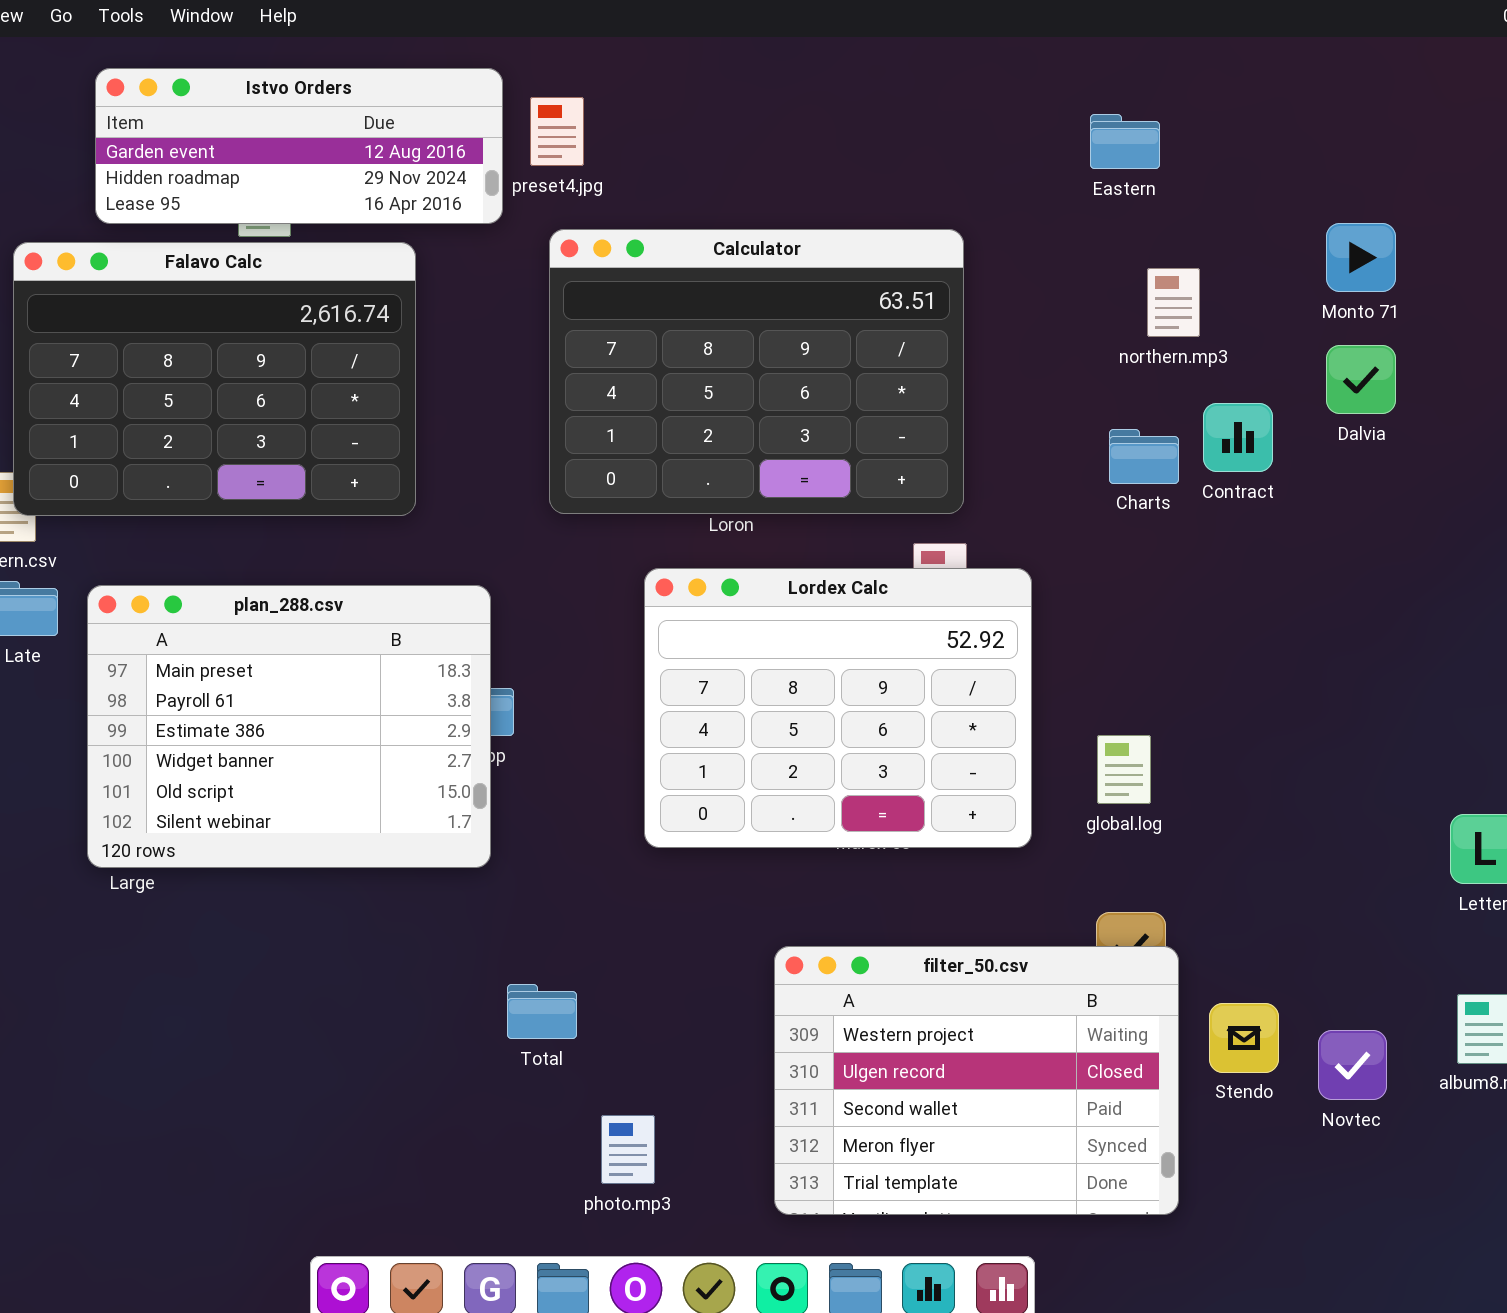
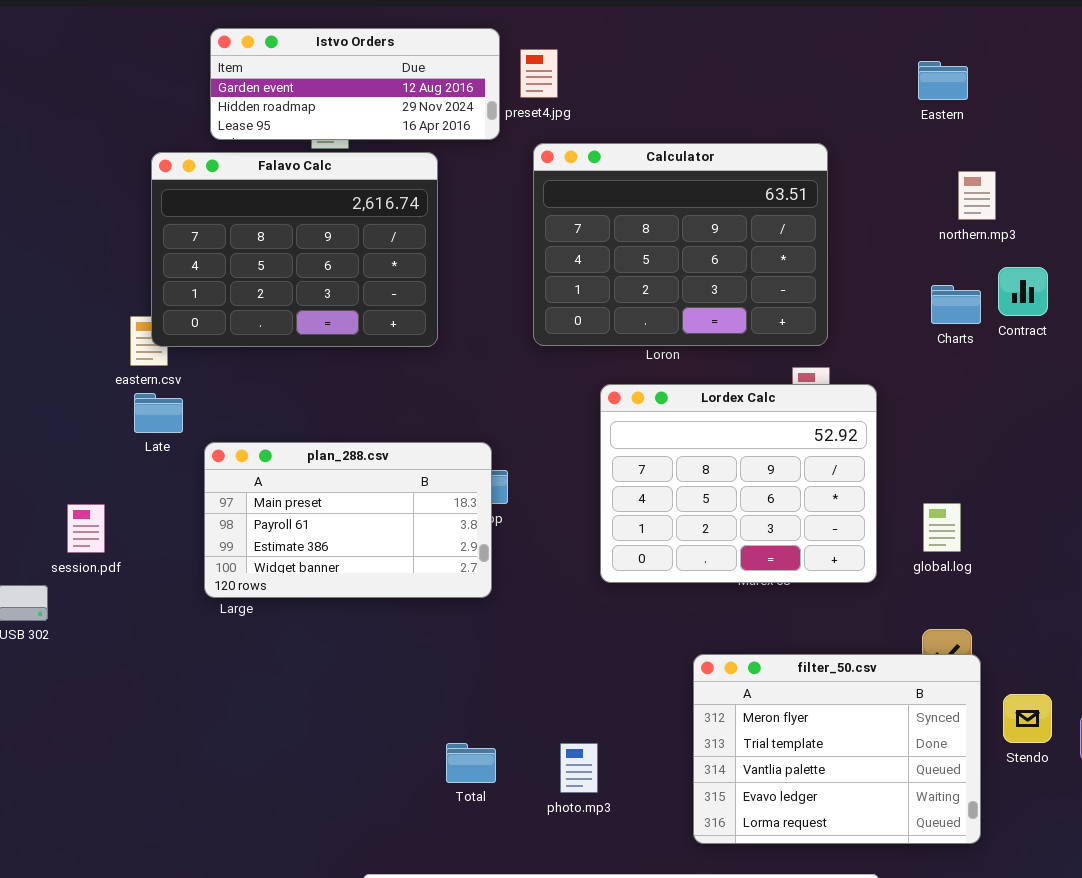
plan_288.csv: [87,585,491,868] -> [204,442,492,598], resized
filter_50.csv: [774,946,1179,1215] -> [693,654,981,844], scrolled down 3 rows
Total: [507,984,577,1039] -> [446,743,496,783], moved
photo.mp3: [601,1115,655,1184] -> [560,743,598,793], moved

